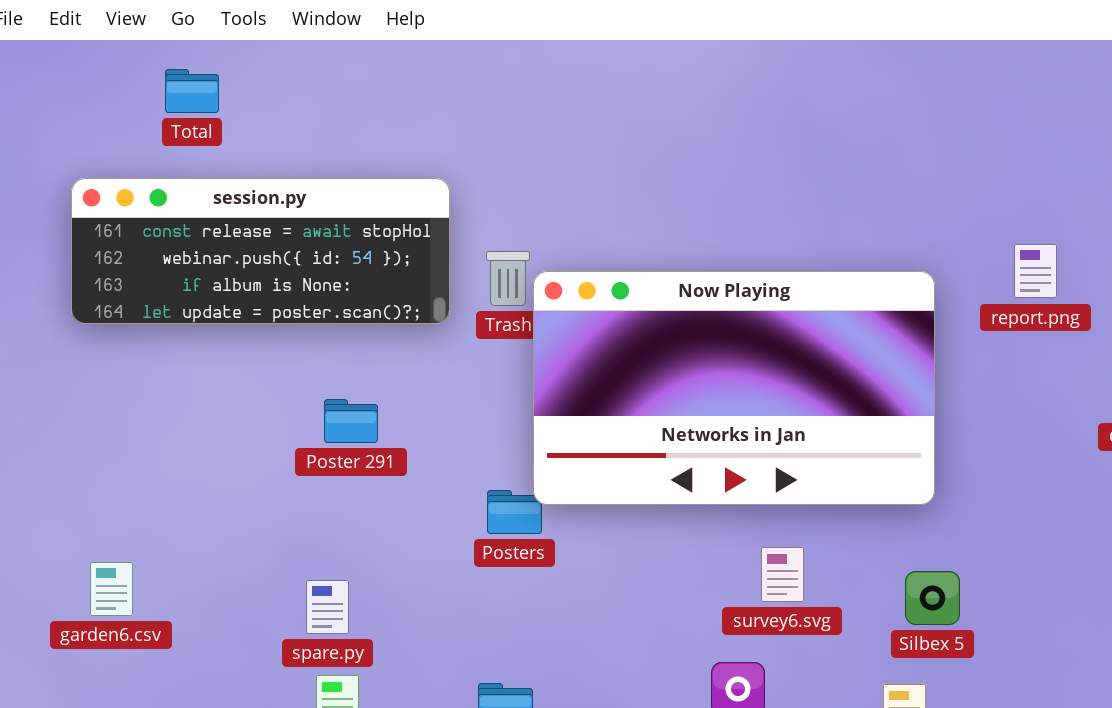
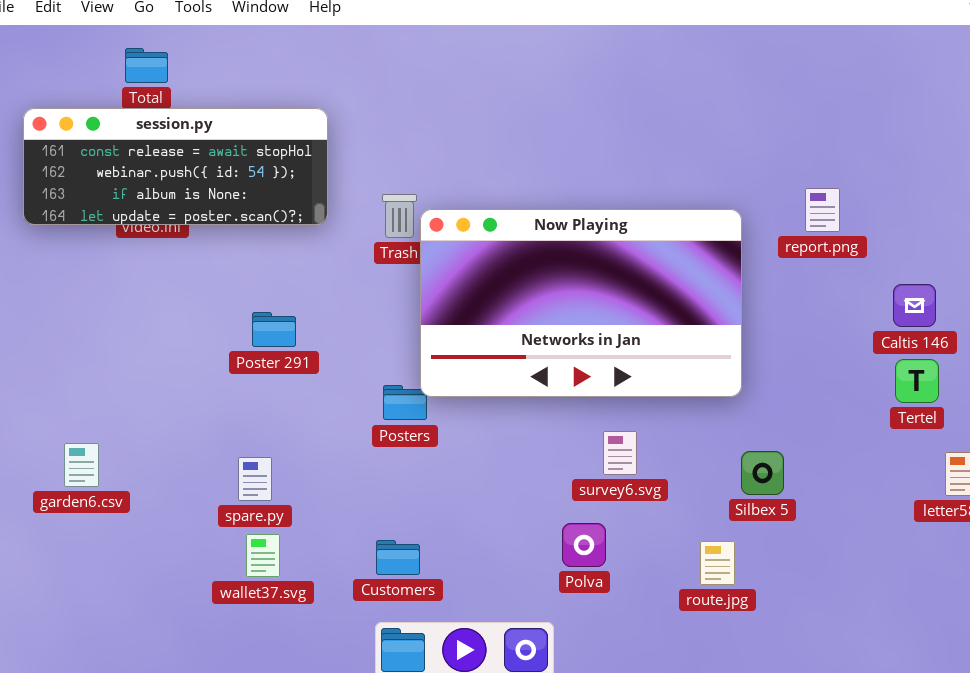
session.py: [71,178,450,324] -> [23,108,328,225], moved
Silbex 5: [905,571,960,625] -> [741,451,784,495], moved

